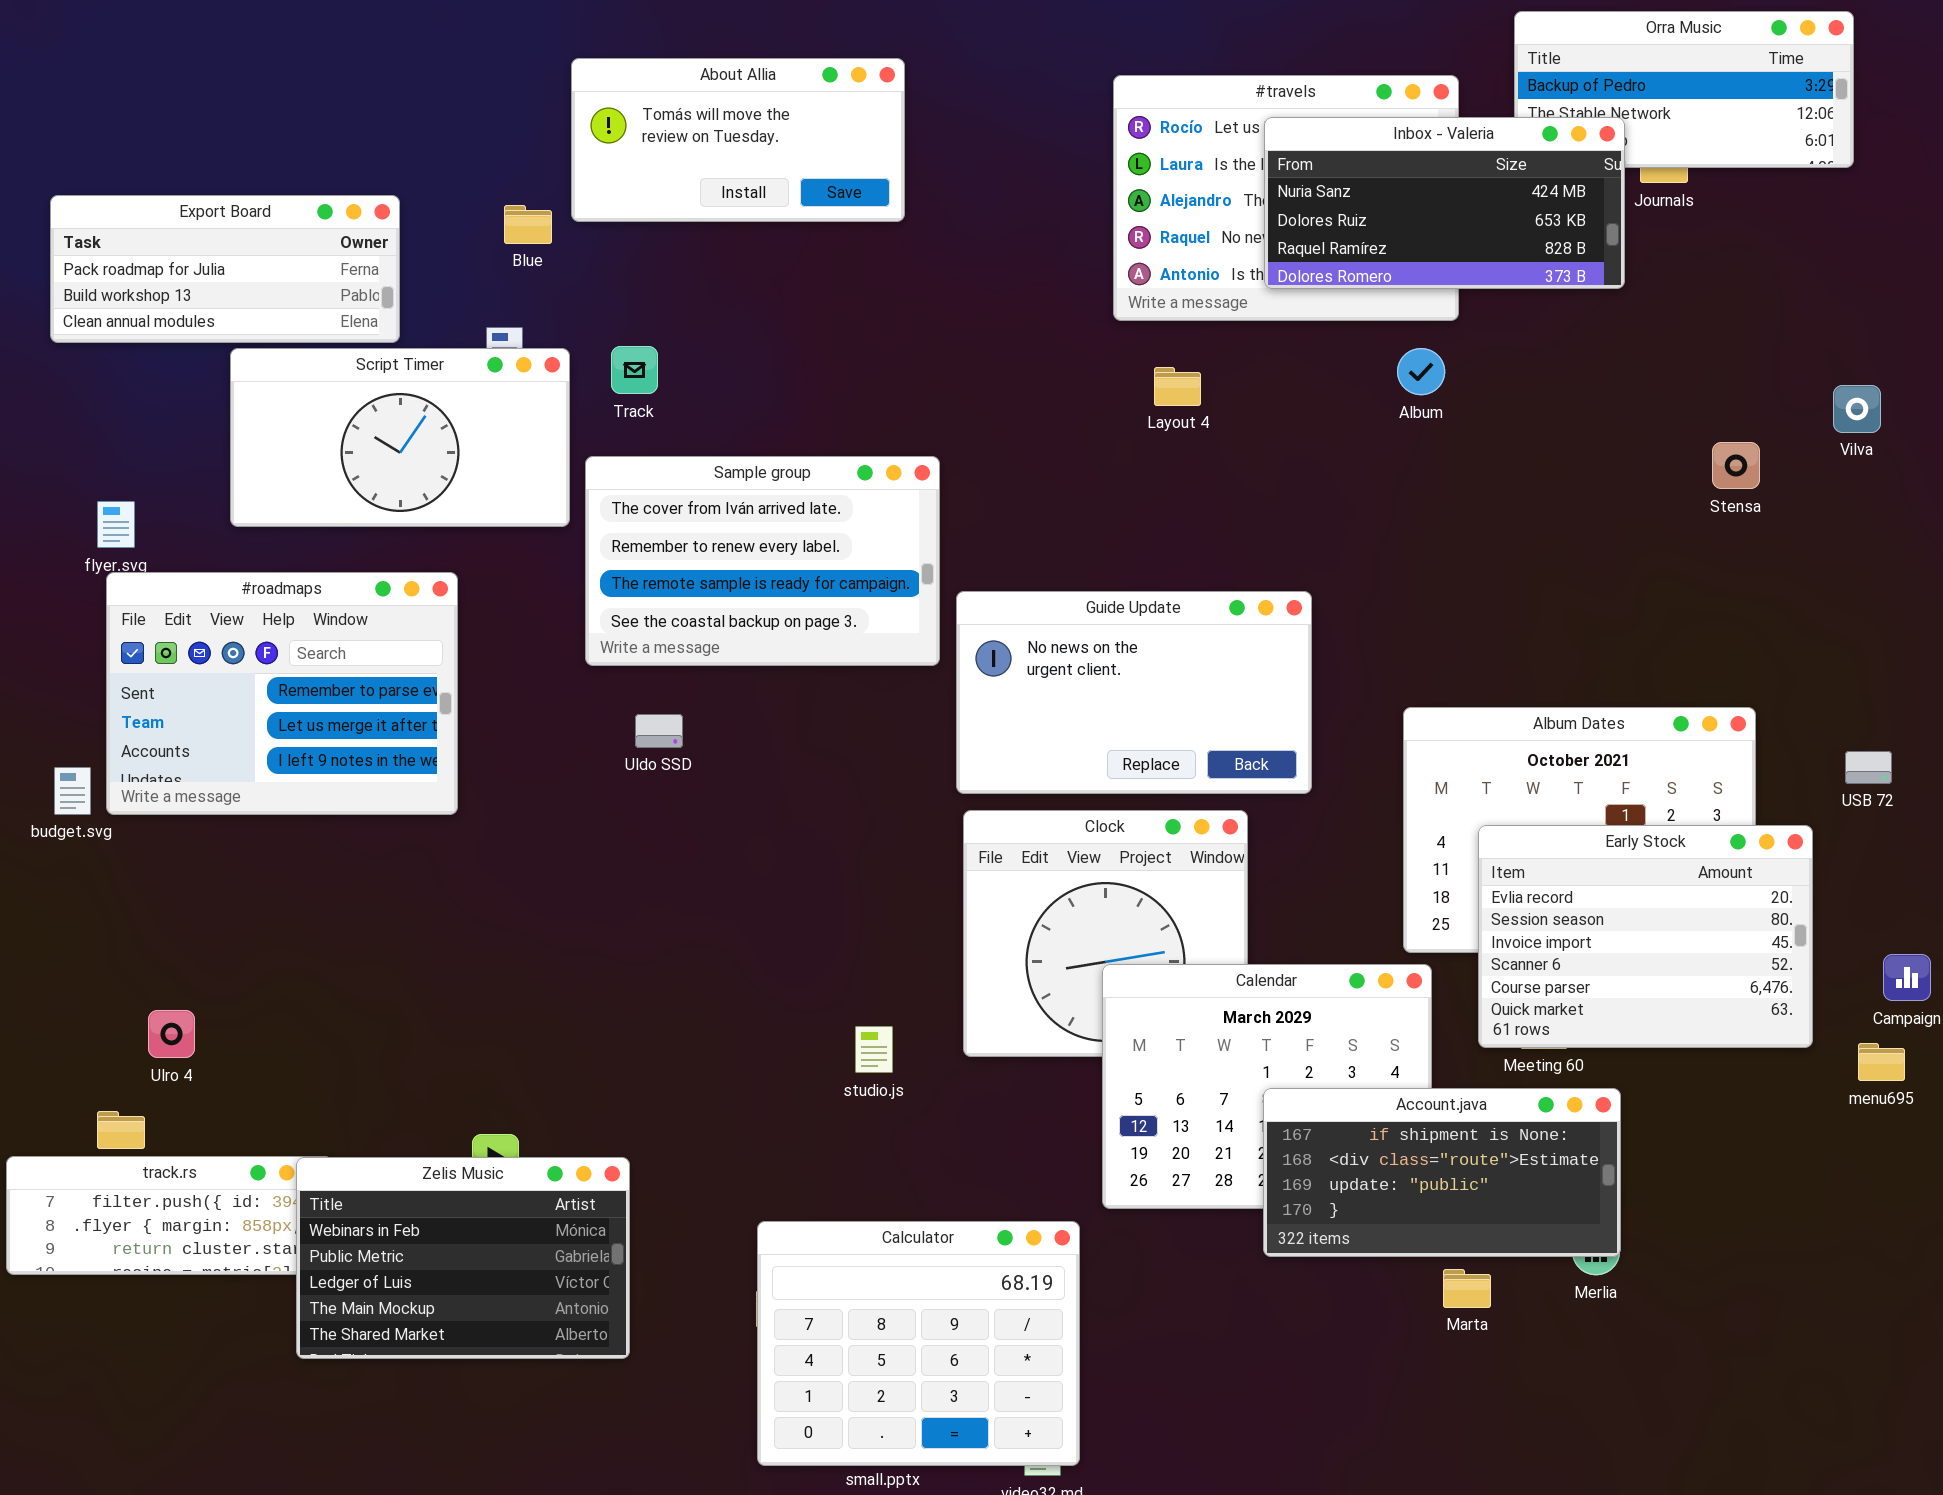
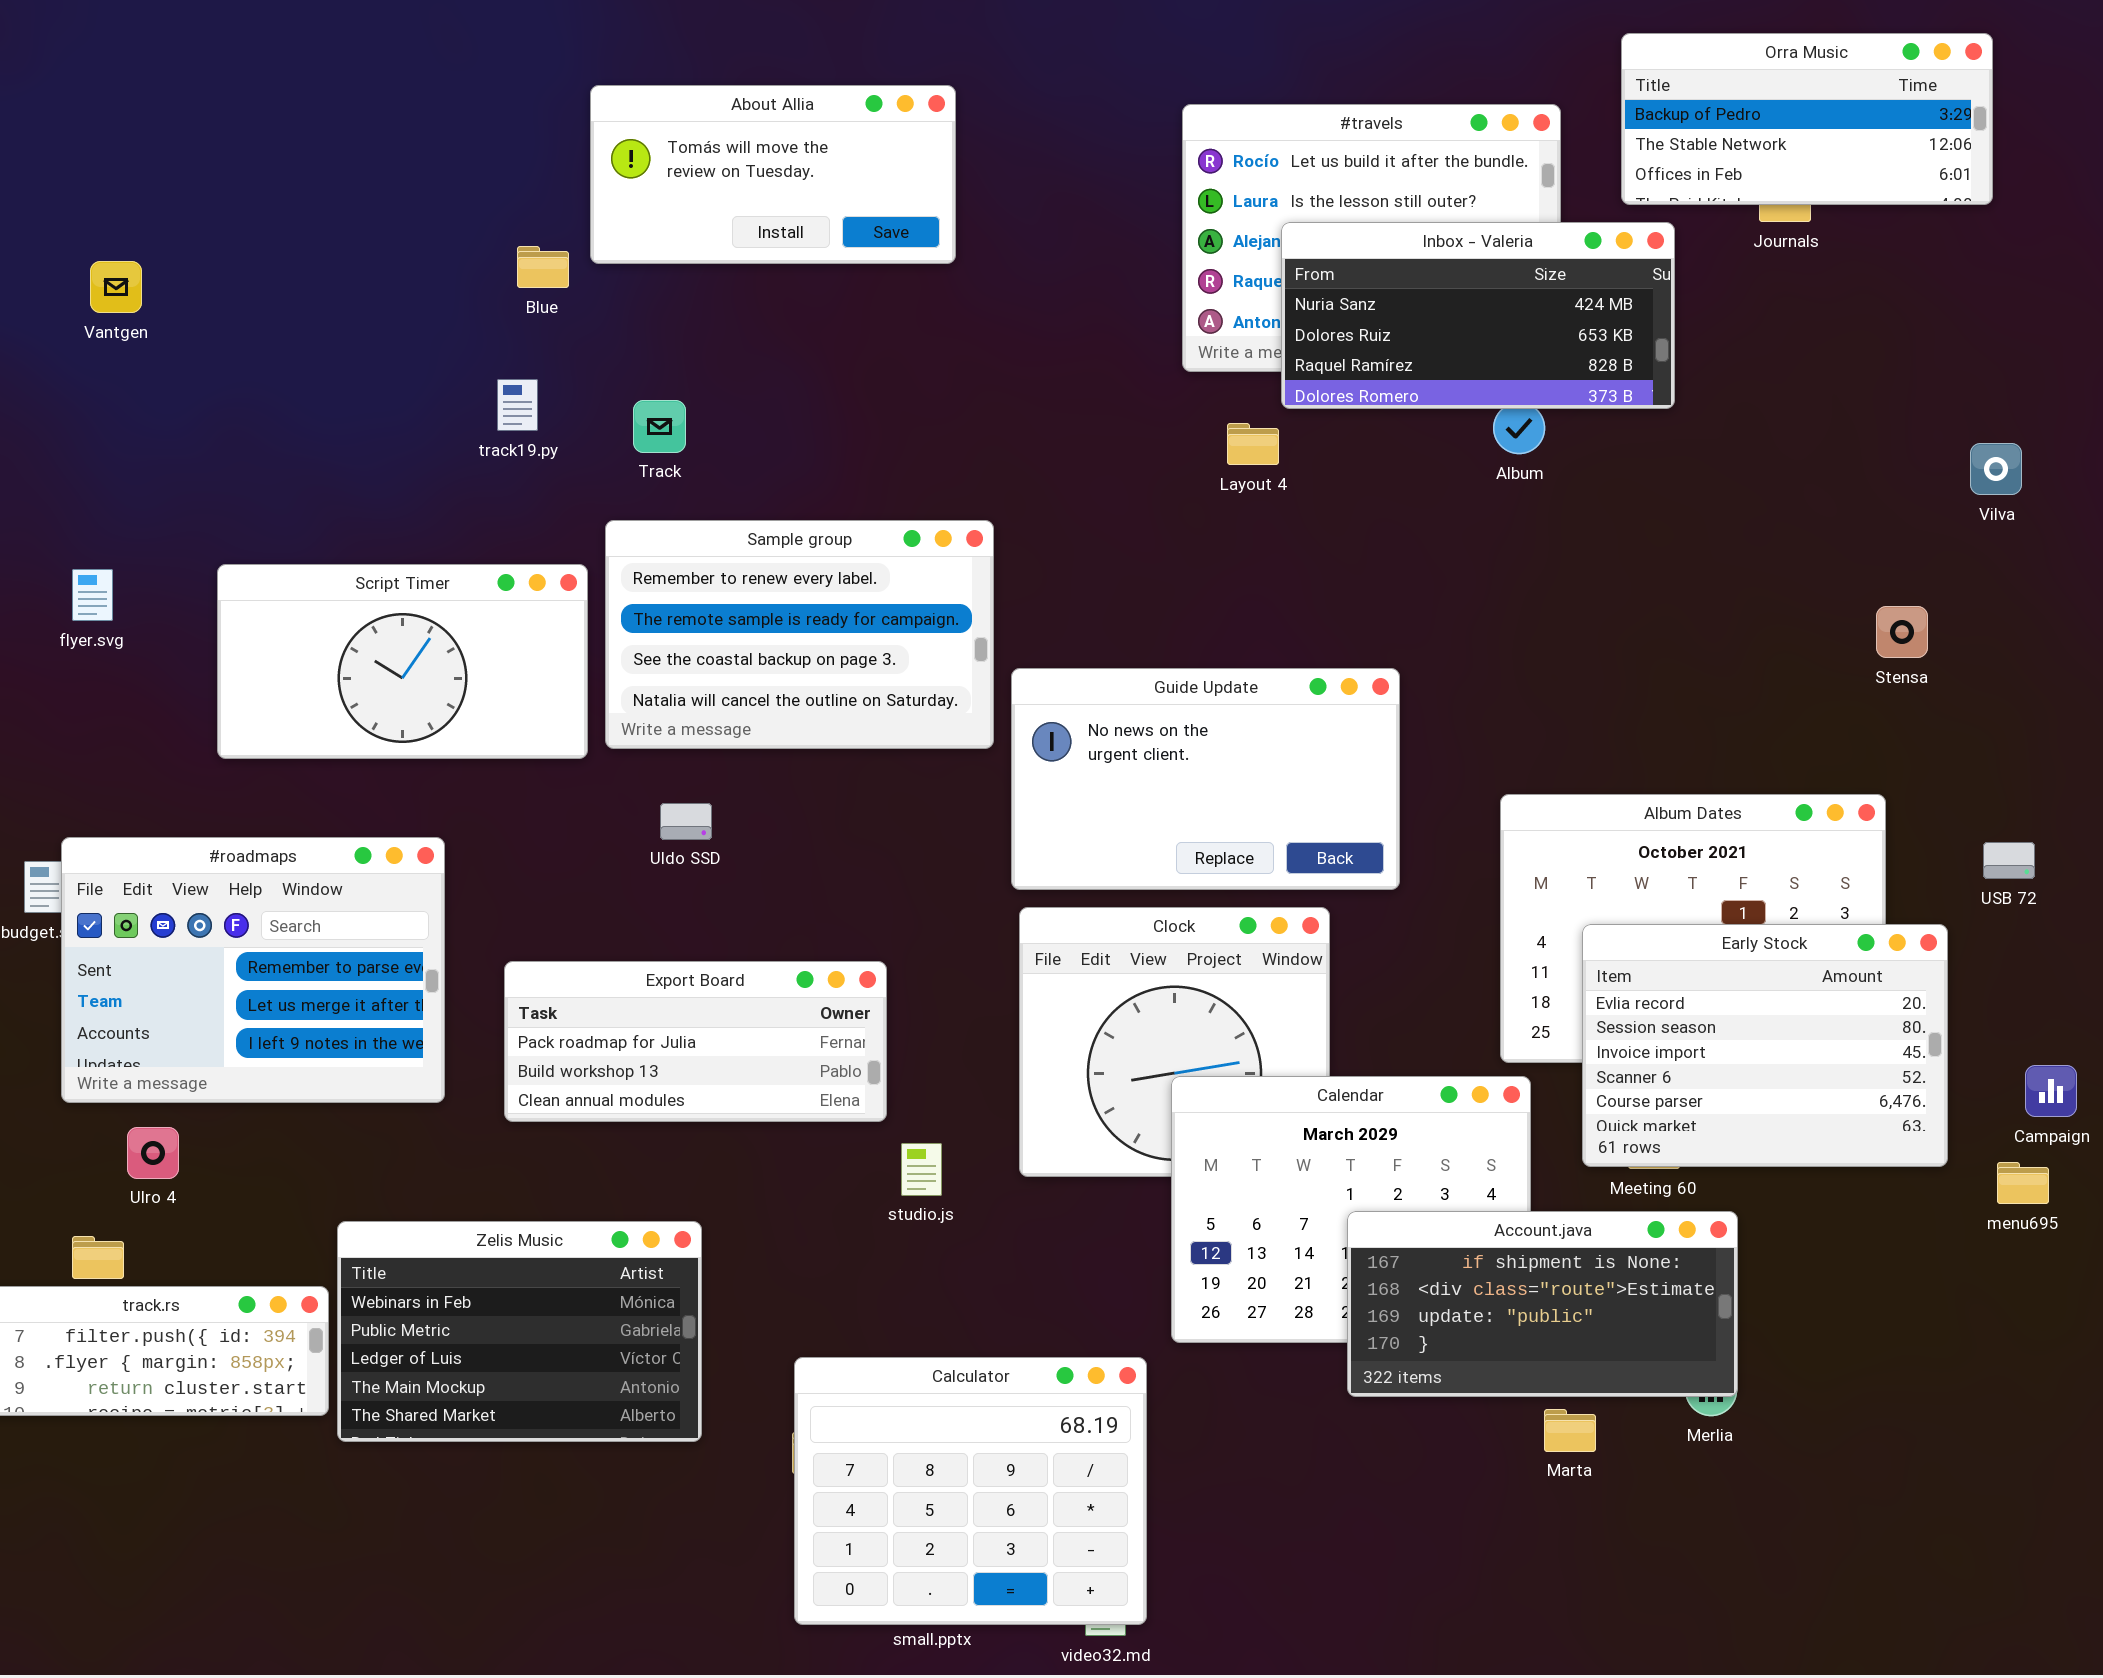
Inbox - Valeria: [1264,117,1625,289] -> [1281,222,1675,409], moved
Export Board: [50,195,400,343] -> [504,961,887,1122], moved
Script Timer: [230,348,570,527] -> [217,564,588,759], moved
Stensa: [1712,442,1760,489] -> [1876,606,1928,658], moved
Sample group: [585,456,940,666] -> [605,520,994,749], scrolled down 1 row
#roadmaps: [106,572,458,815] -> [61,837,445,1103], moved
Zelis Music: [296,1157,630,1359] -> [337,1221,702,1442], moved

